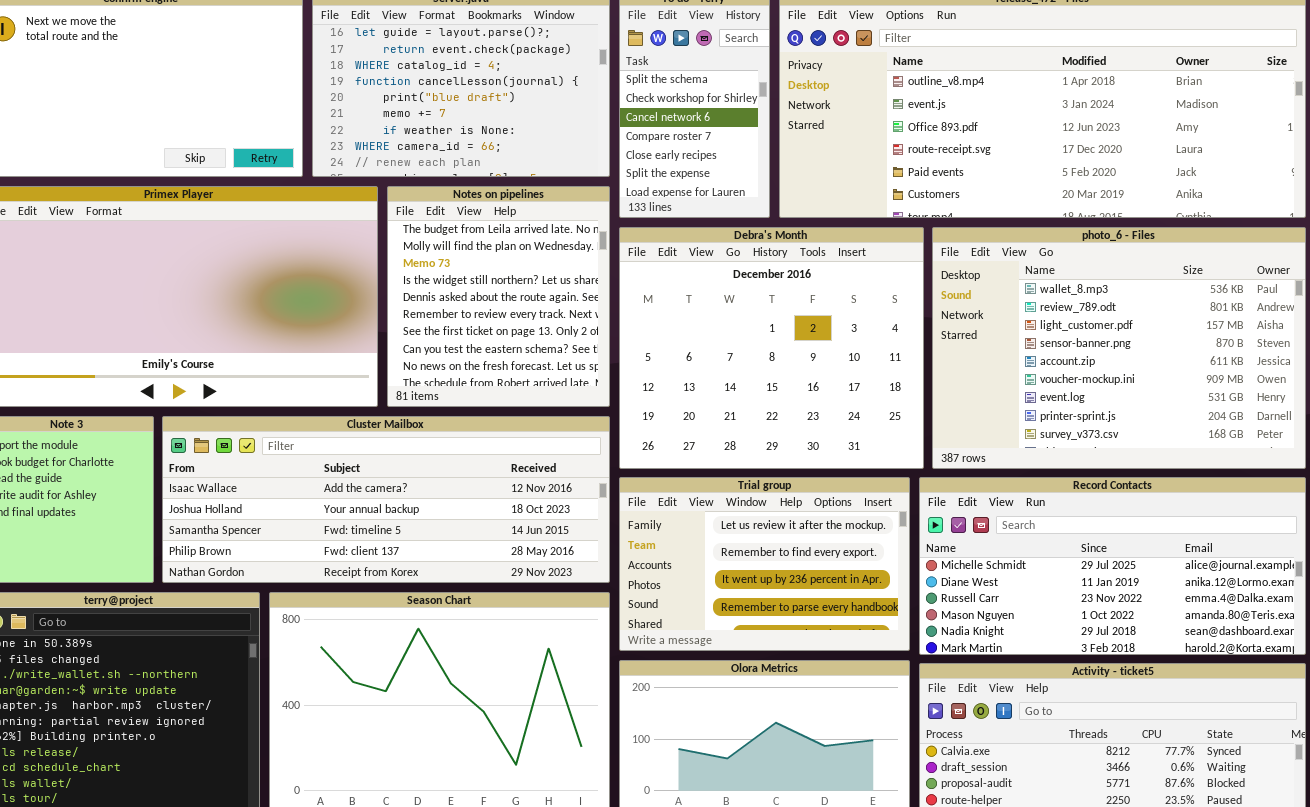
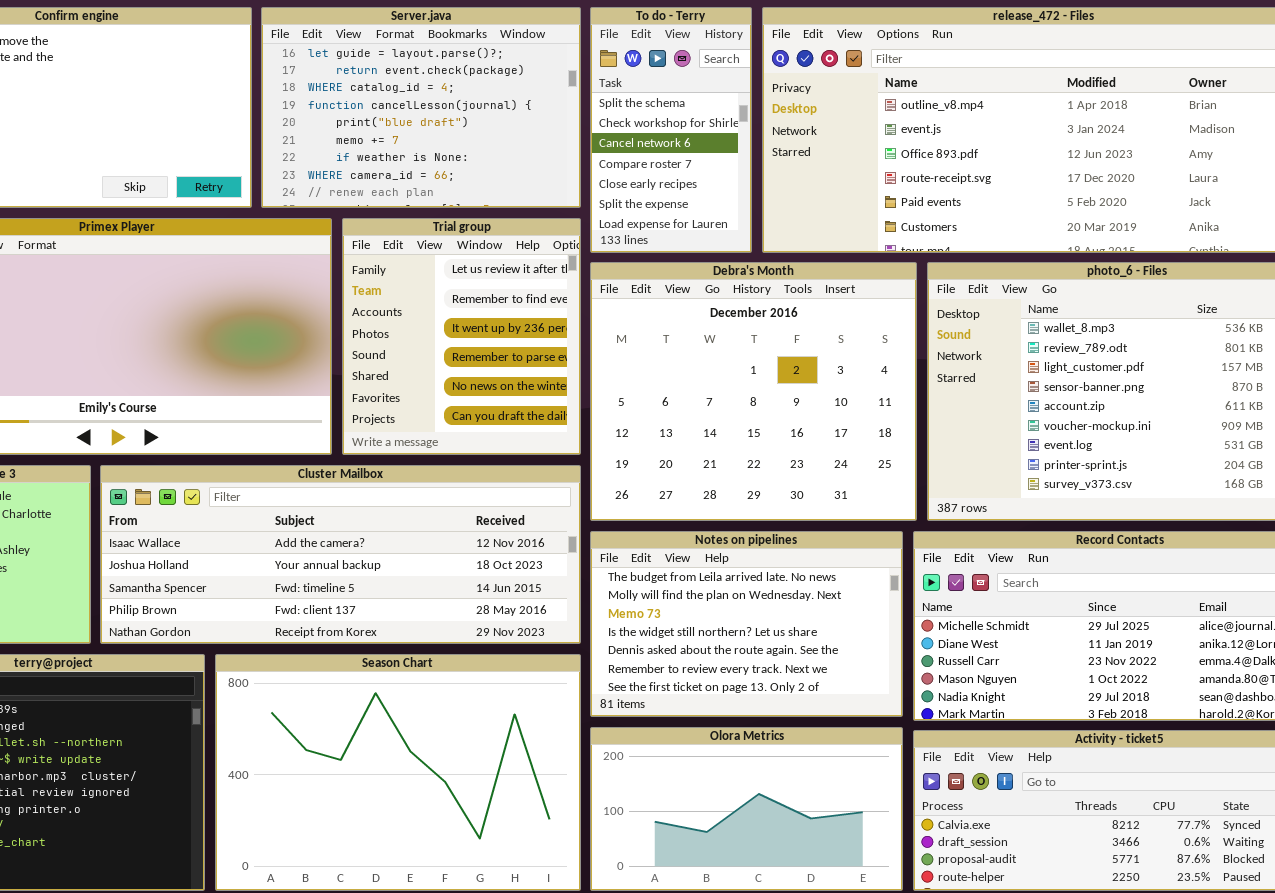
Notes on pipelines: [387,186,610,407] -> [590,531,903,717], moved, resized
Trial group: [619,477,910,651] -> [342,218,581,455], moved, resized

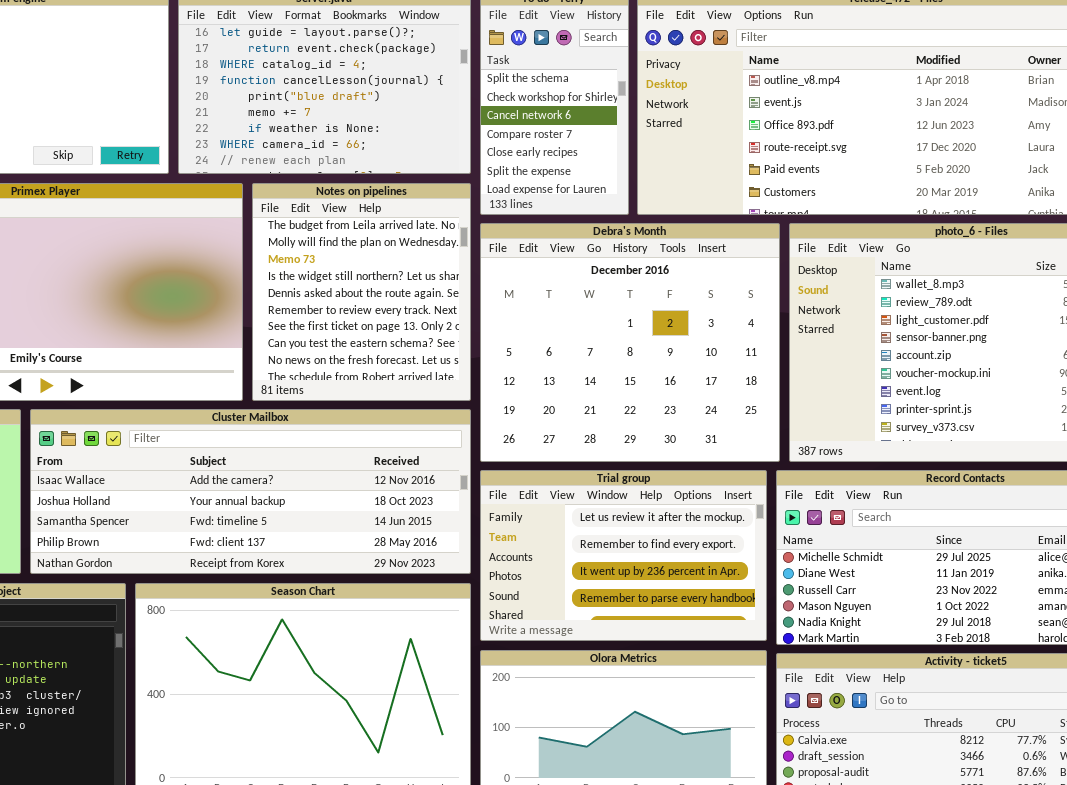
Trial group: [342,218,581,455] -> [480,470,767,641], moved, resized
Notes on pipelines: [590,531,903,717] -> [252,183,471,401], moved, resized

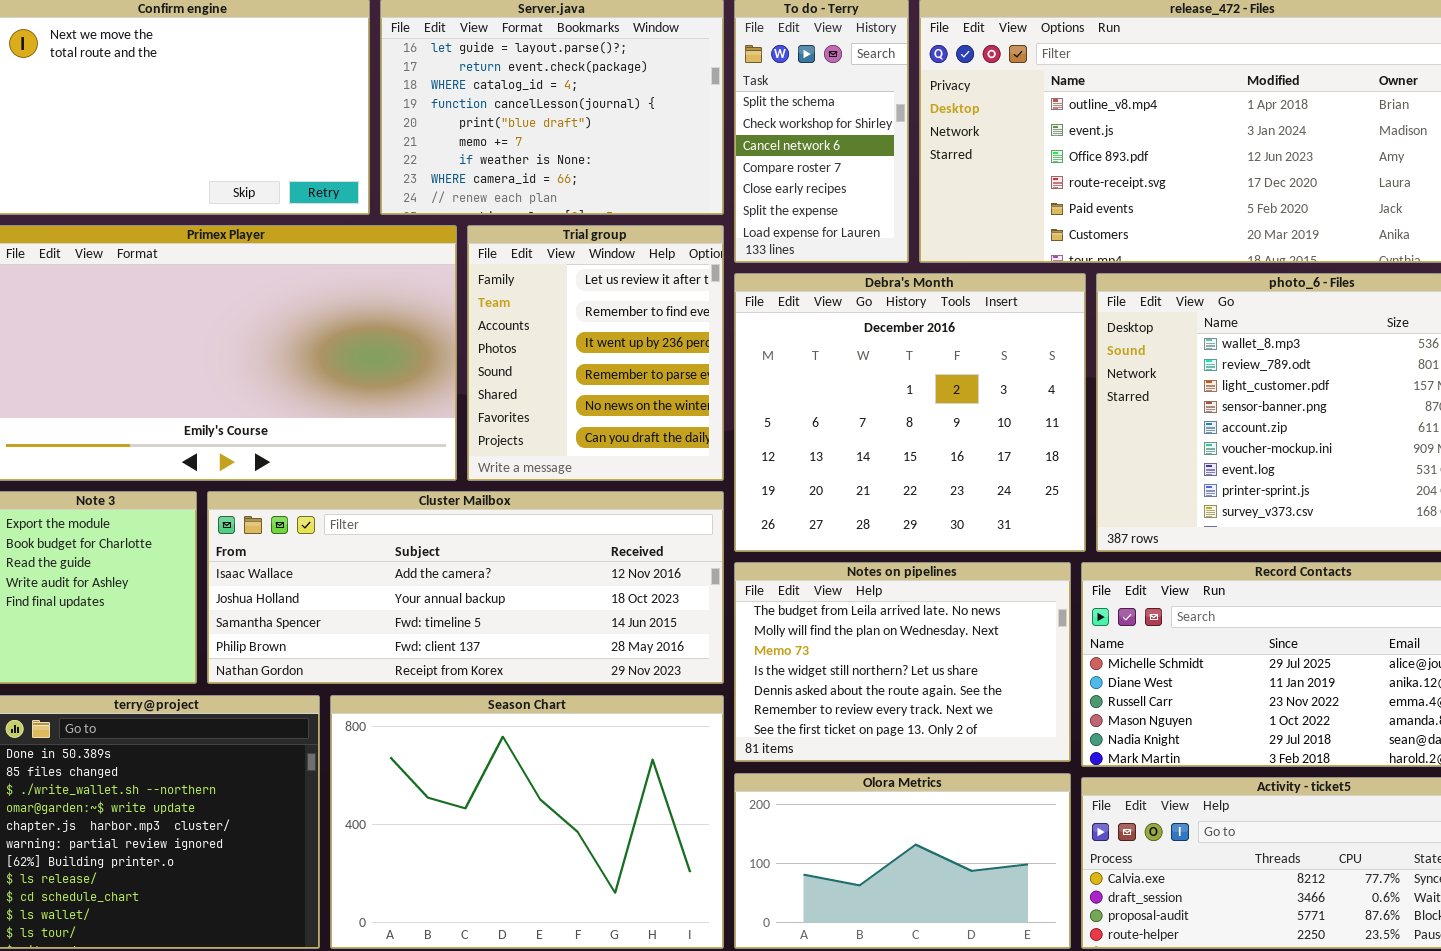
Notes on pipelines: [252,183,471,401] -> [734,562,1071,762], moved, resized
Trial group: [480,470,767,641] -> [467,225,724,481], moved, resized

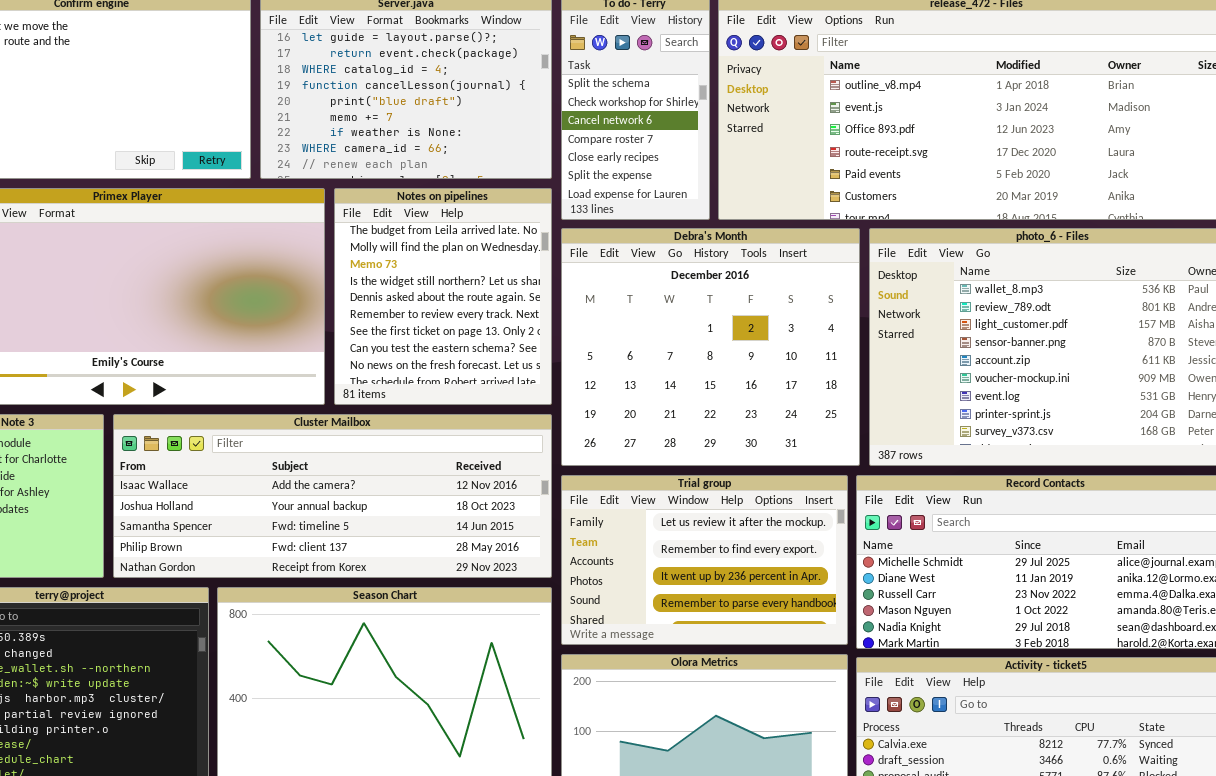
Trial group: [467,225,724,481] -> [561,475,848,645], moved, resized
Notes on pipelines: [734,562,1071,762] -> [334,188,552,405], moved, resized

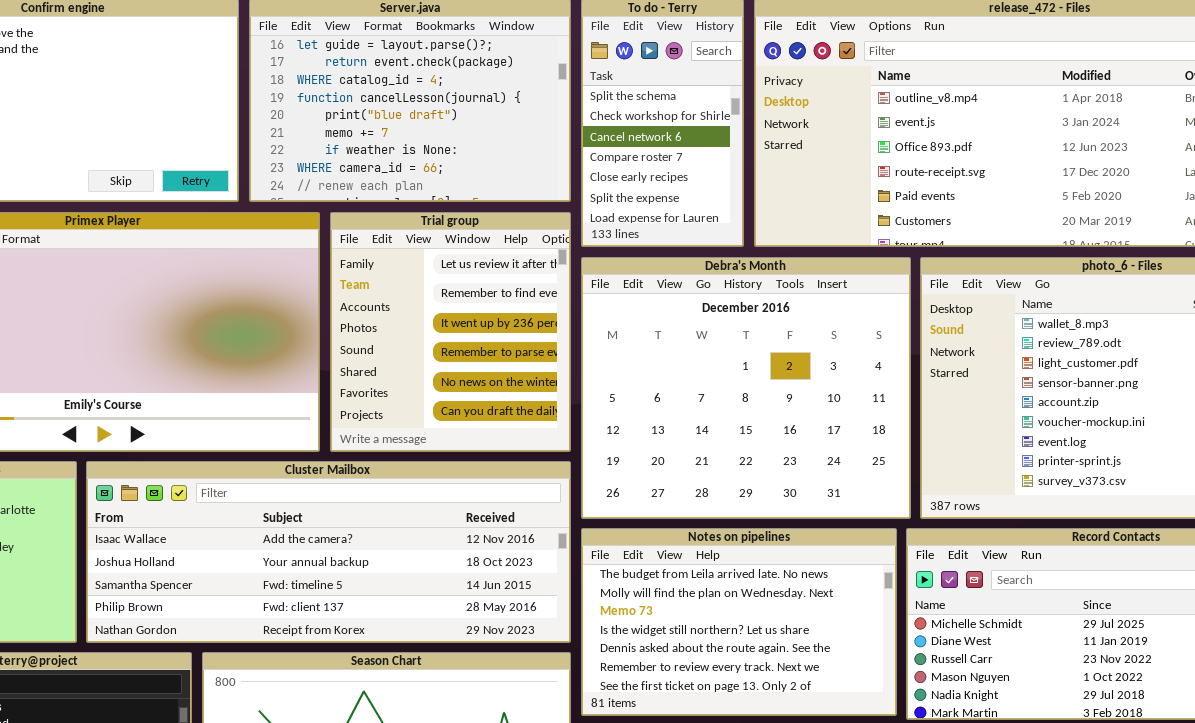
Notes on pipelines: [334,188,552,405] -> [581,528,897,716], moved, resized
Trial group: [561,475,848,645] -> [330,212,571,452], moved, resized

